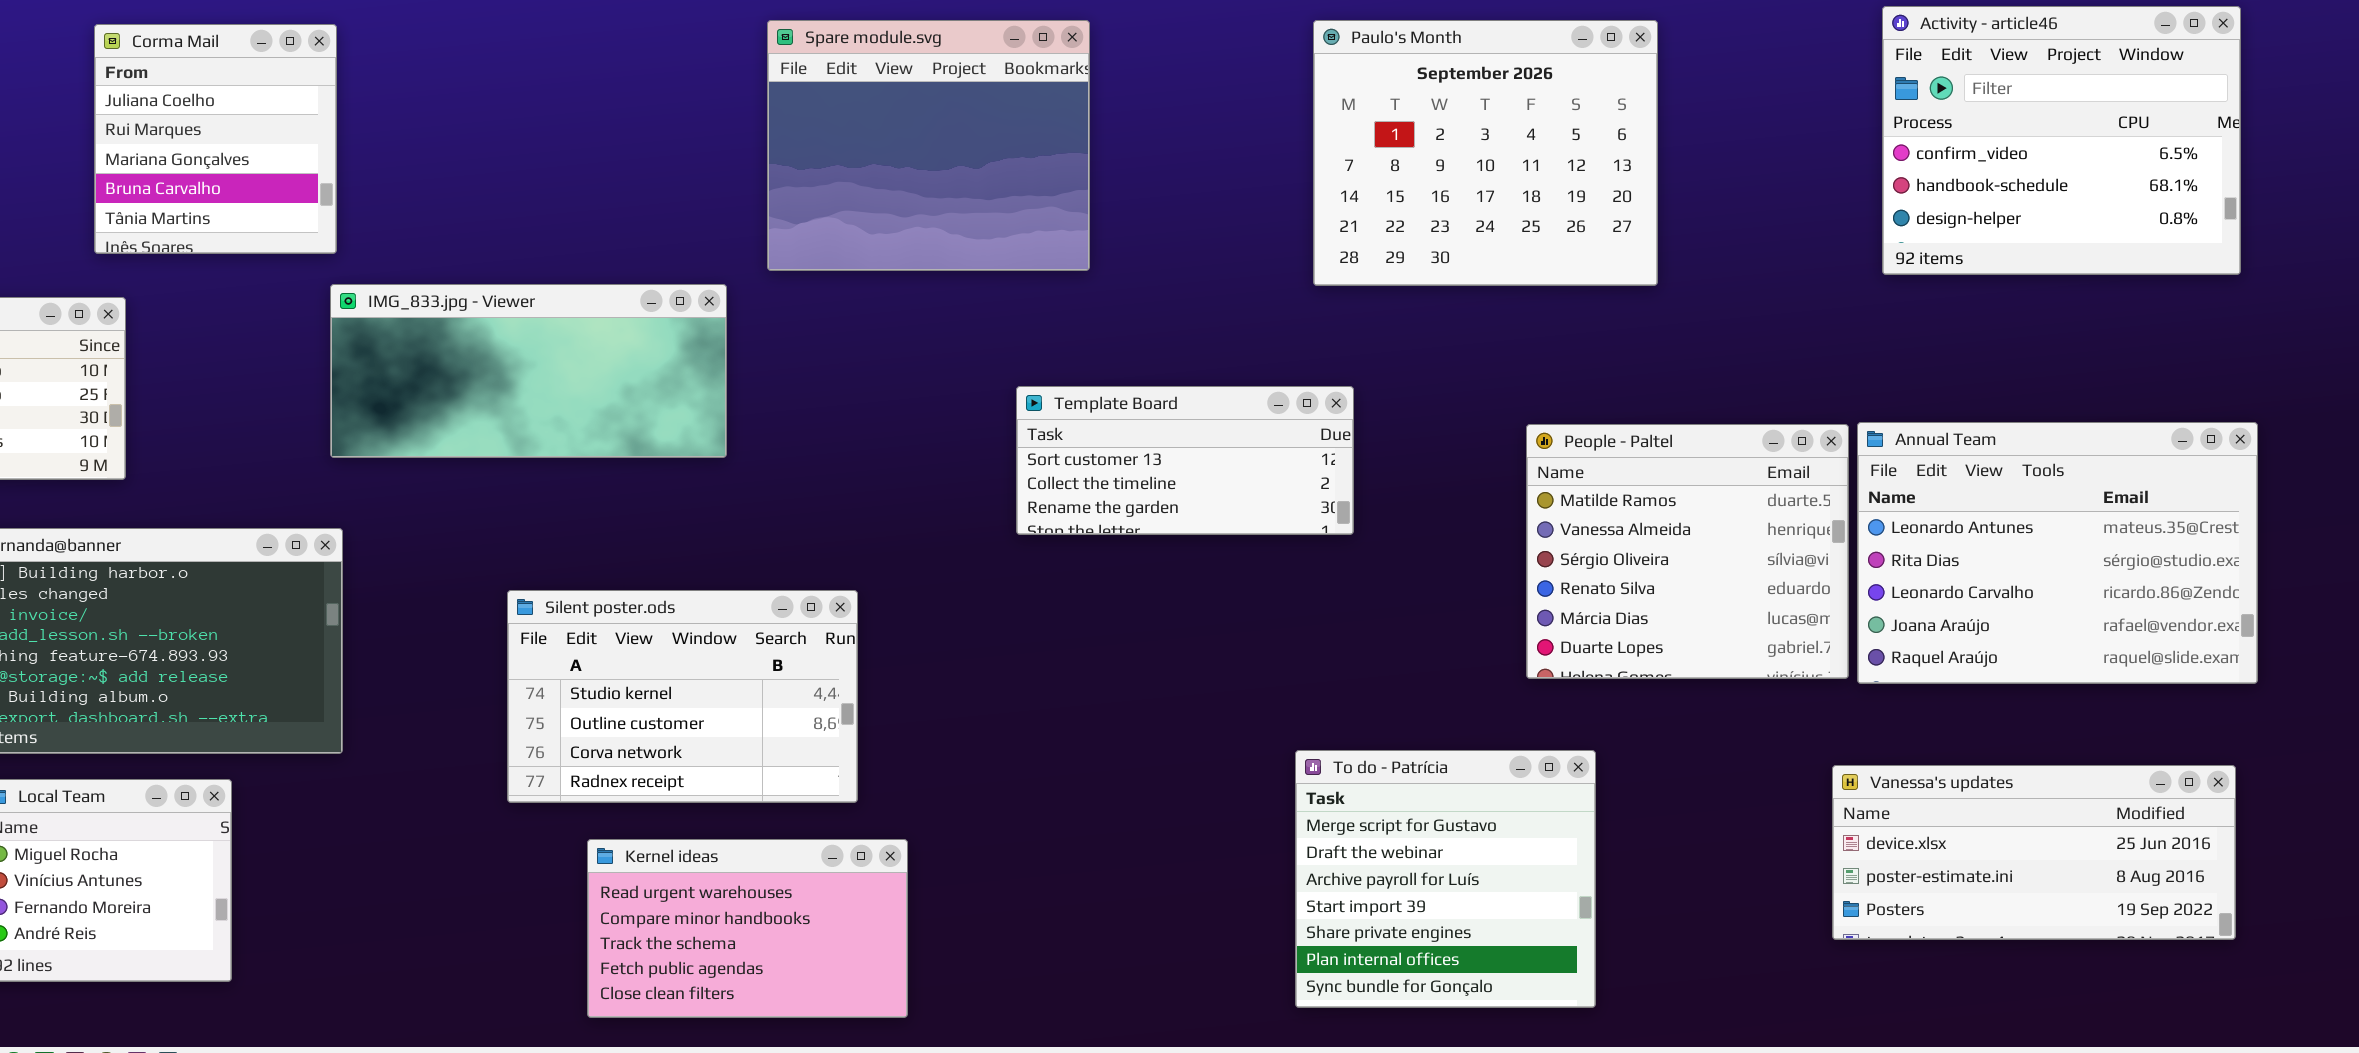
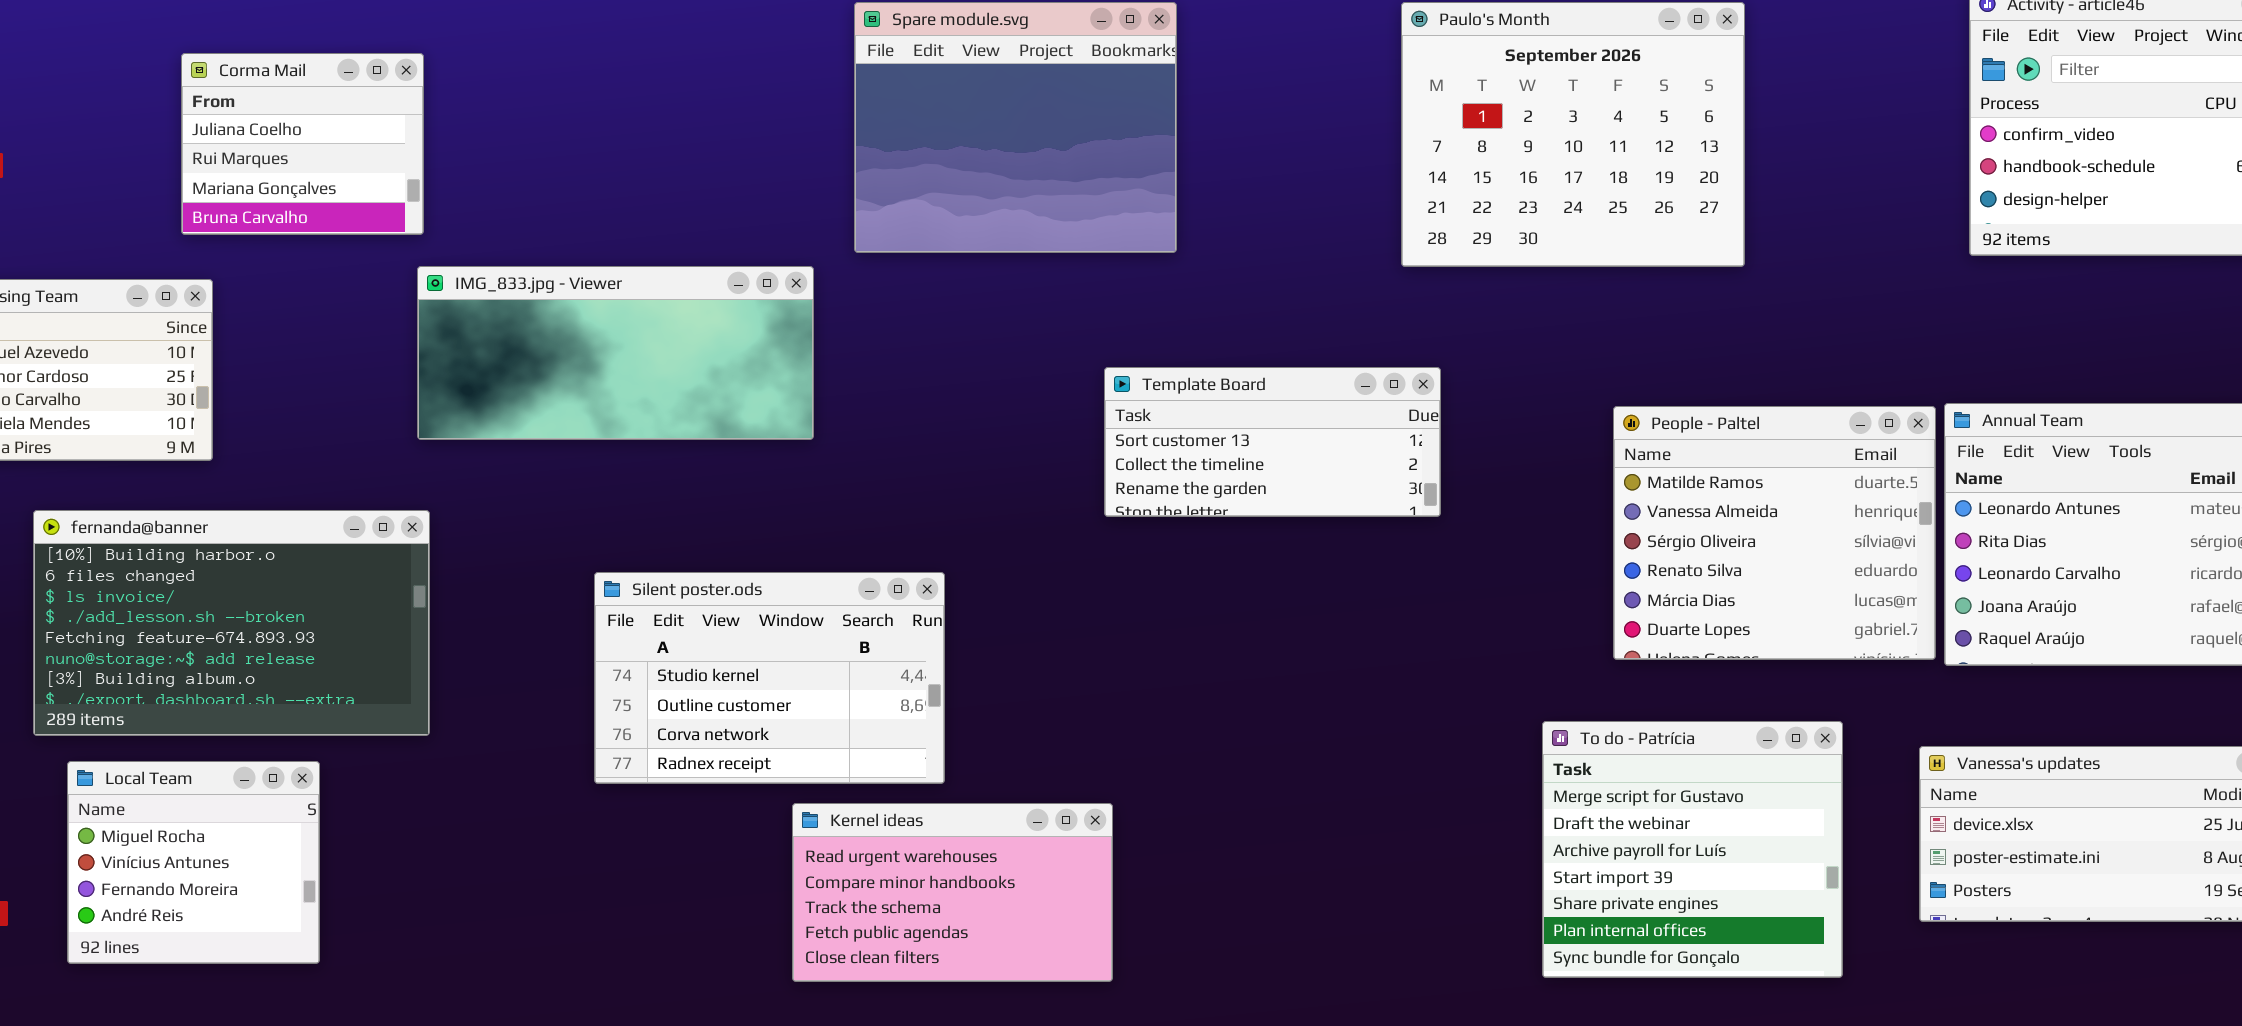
Corma Mail: [94,24,337,254] -> [181,53,424,235], resized
To do - Patrícia: [1295,750,1596,1008] -> [1542,721,1843,978], moved
Kernel ideas: [587,839,908,1018] -> [792,803,1113,982], moved

